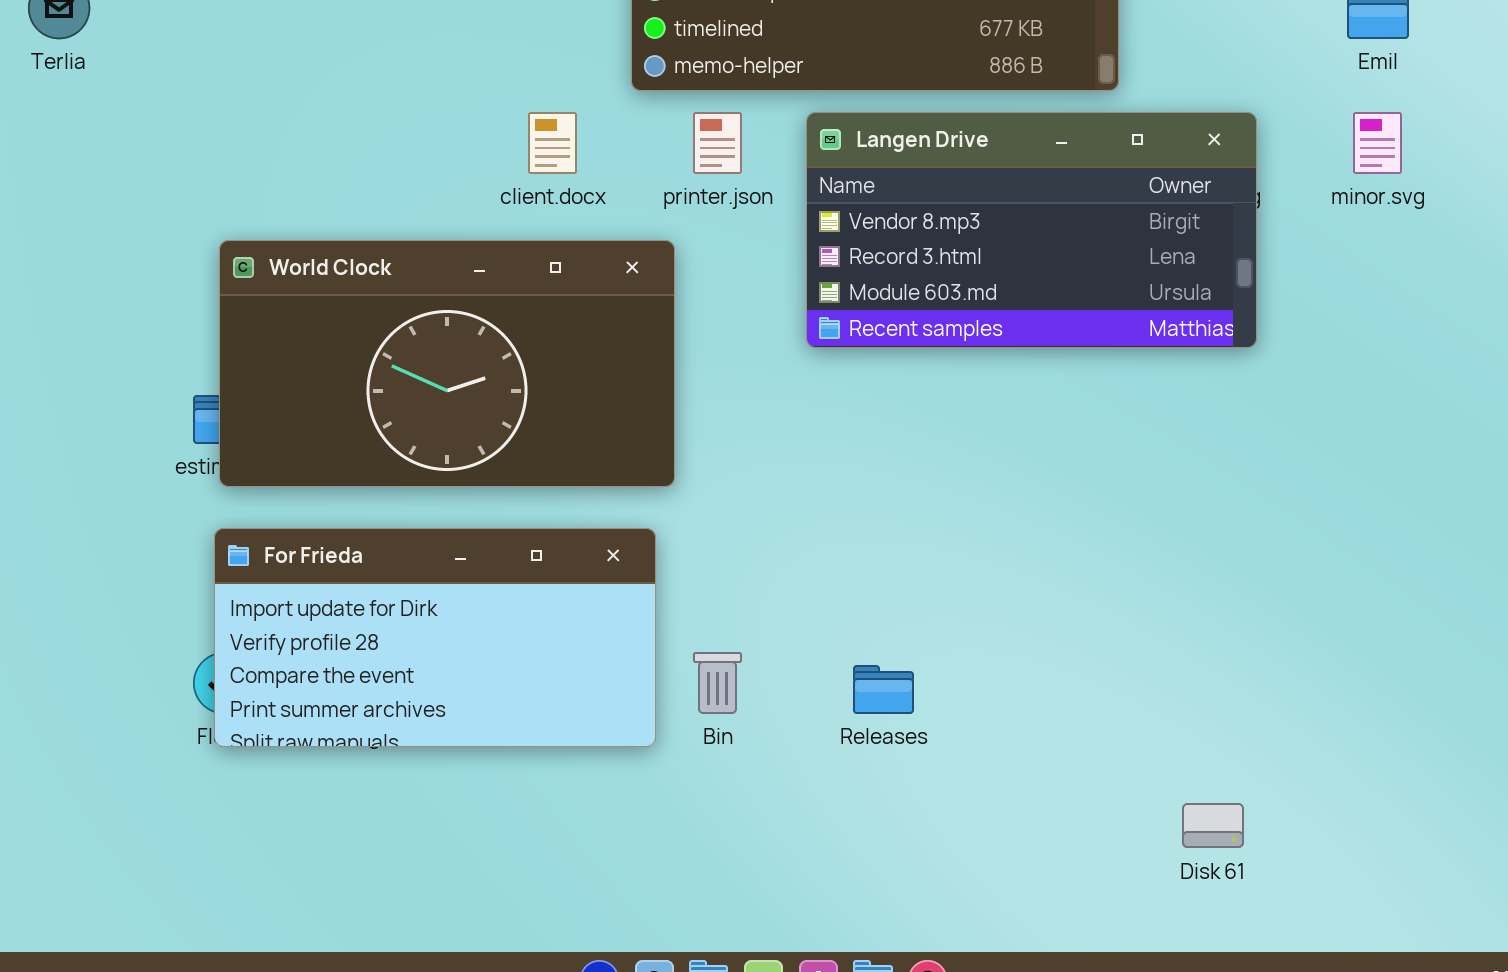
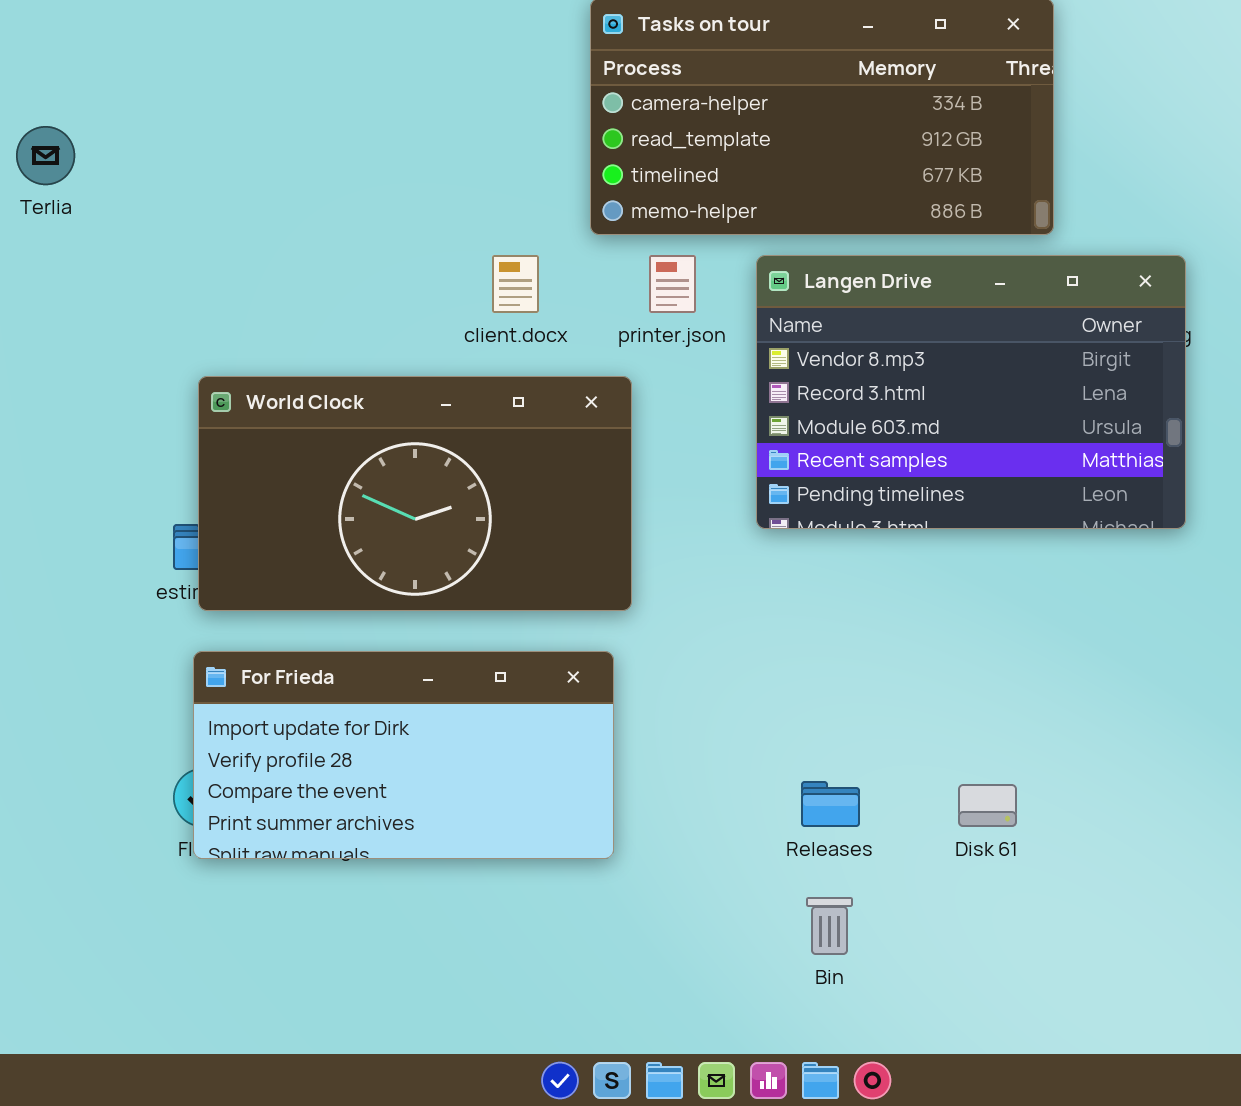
Langen Drive: [806,112,1257,348] -> [756,255,1186,529], resized
Bin: [693,652,742,714] -> [806,897,853,955], moved
Disk 61: [1182,803,1244,848] -> [958,784,1017,827], moved

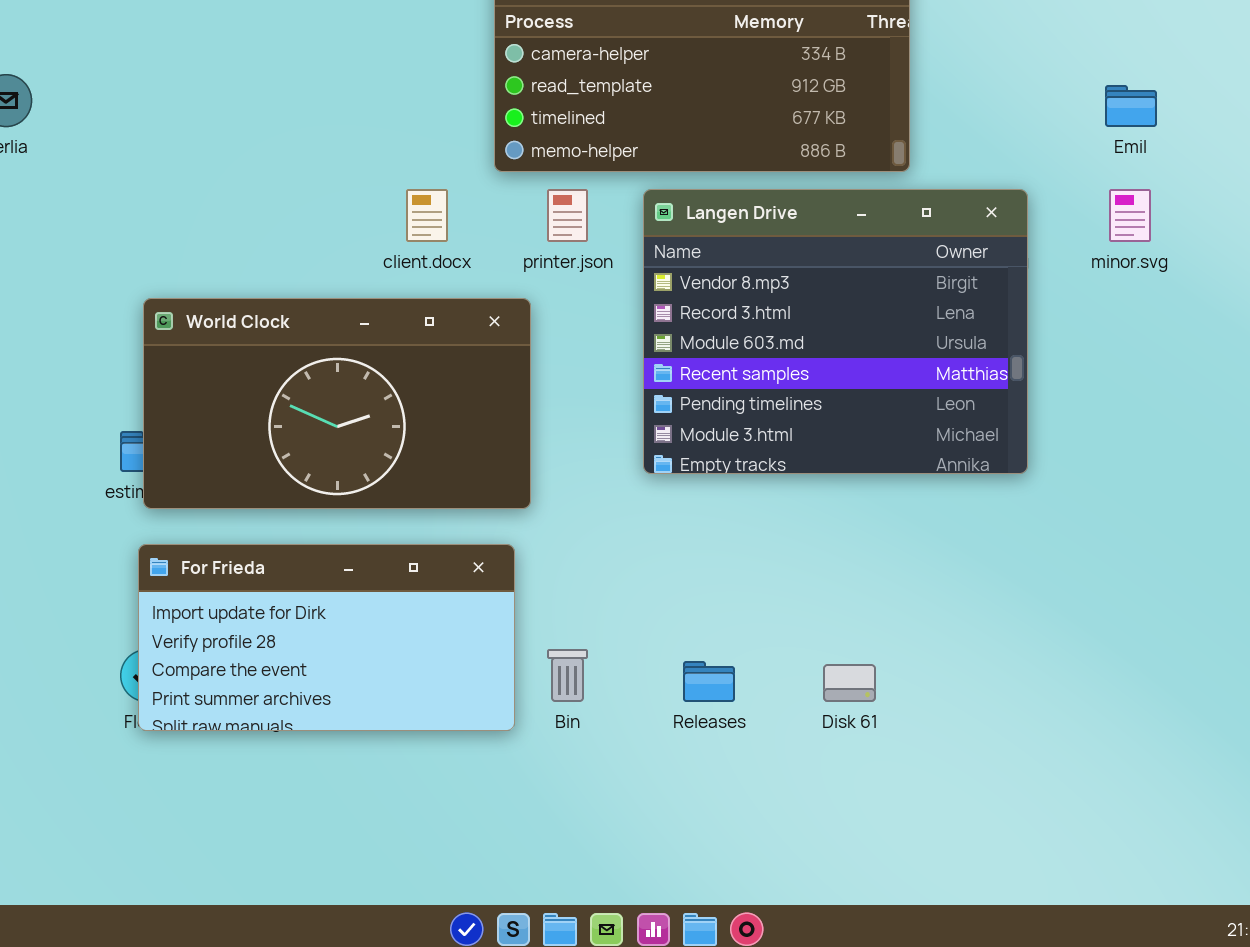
Langen Drive: [756,255,1186,529] -> [643,189,1028,474], resized
Bin: [806,897,853,955] -> [547,649,588,702], moved

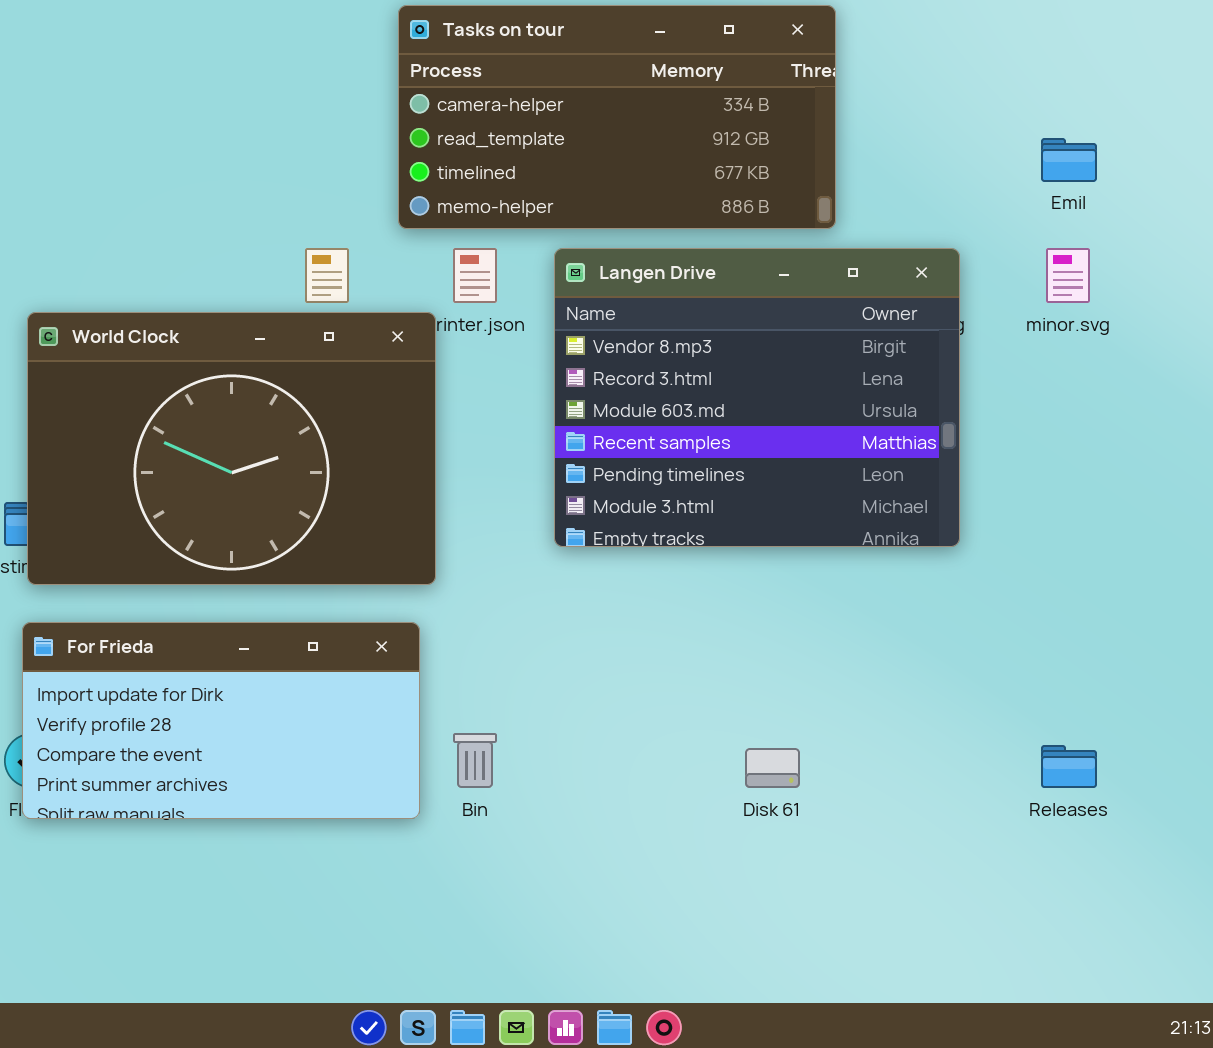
World Clock: [143,298,531,509] -> [27,312,436,585], resized
Releases: [683,661,735,702] -> [1041,745,1097,788], moved

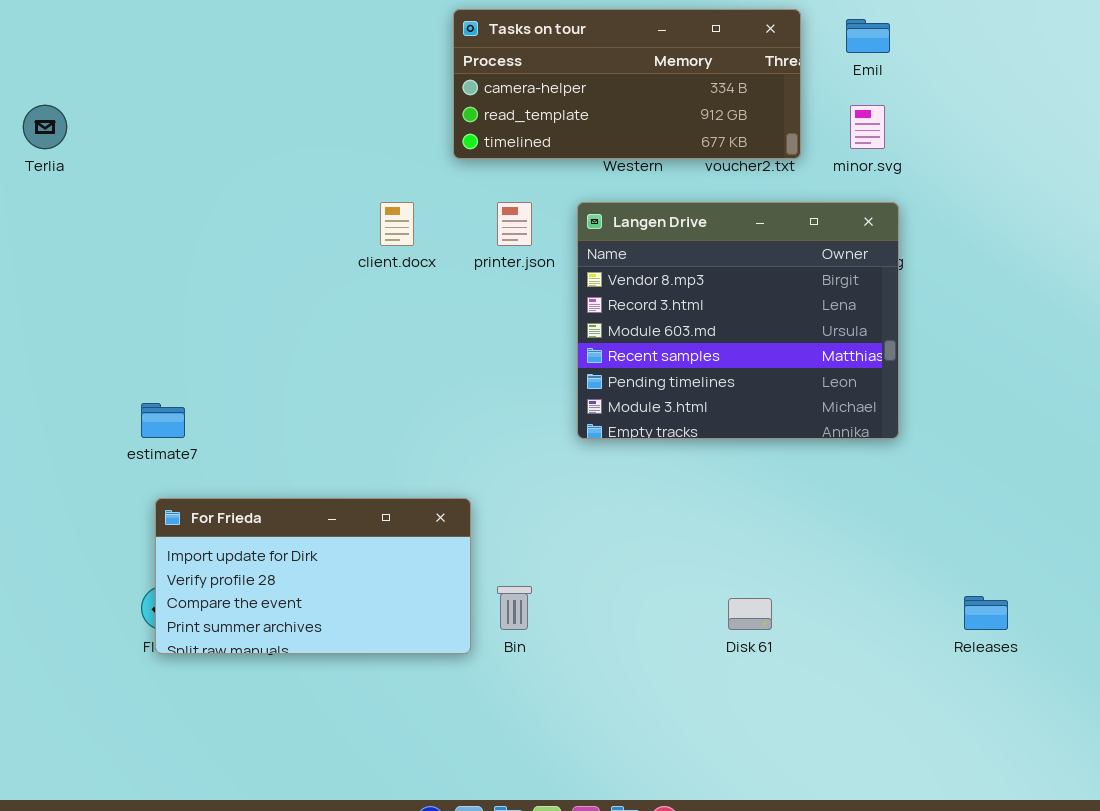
Tasks on tour: [398,5,836,229] -> [453,9,801,159], resized
Emil: [1041,138,1097,182] -> [846,19,890,53], moved
minor.svg: [1046,248,1090,303] -> [850,105,885,149], moved
World Clock: [27,312,436,585] -> none, closed

